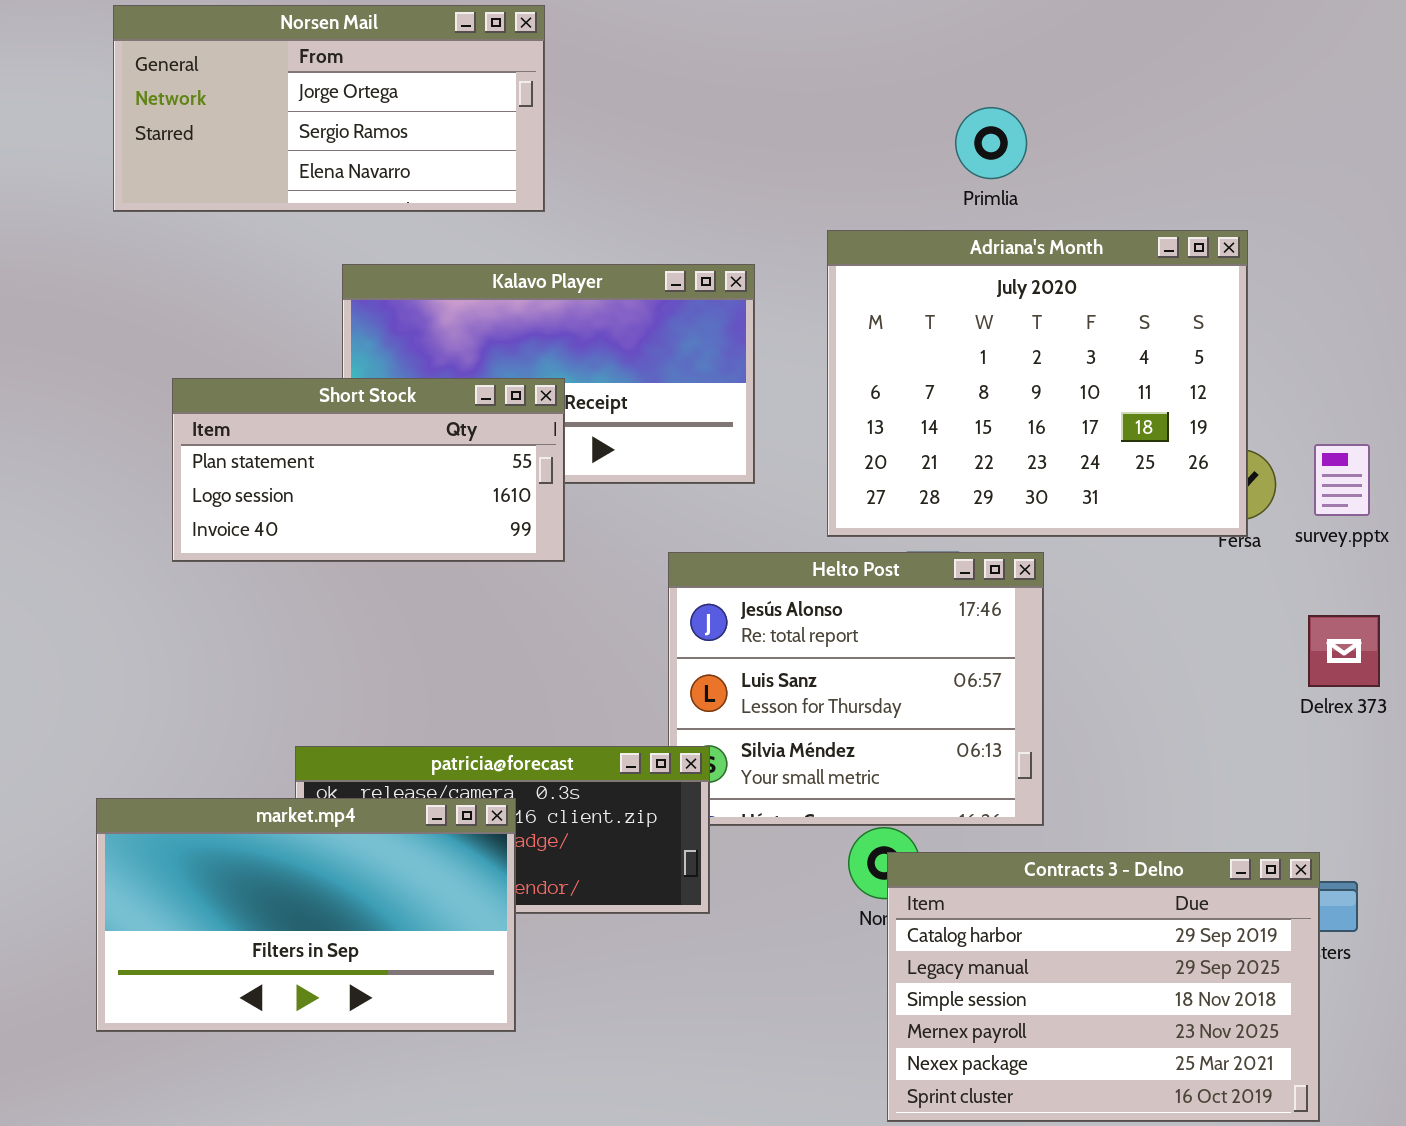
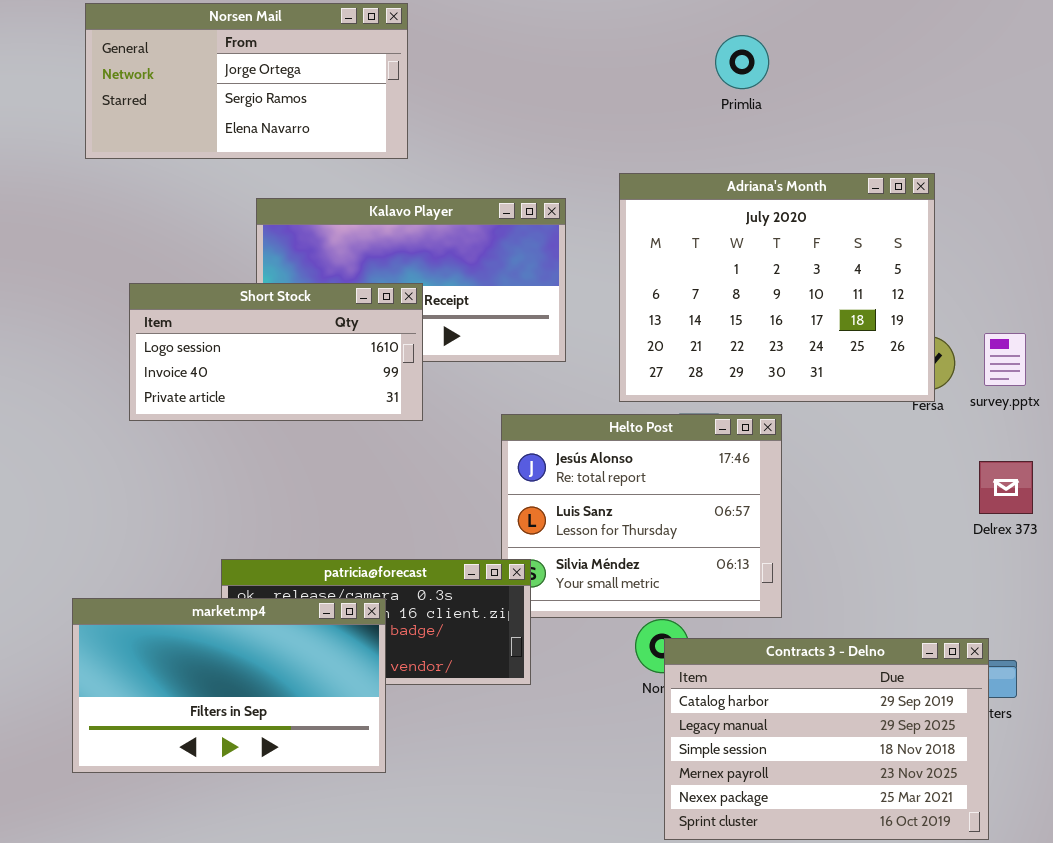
Primlia: [955,107,1027,179] -> [715,35,769,89], moved
Short Stock: [172,378,565,562] -> [129,283,423,421], scrolled down 1 row

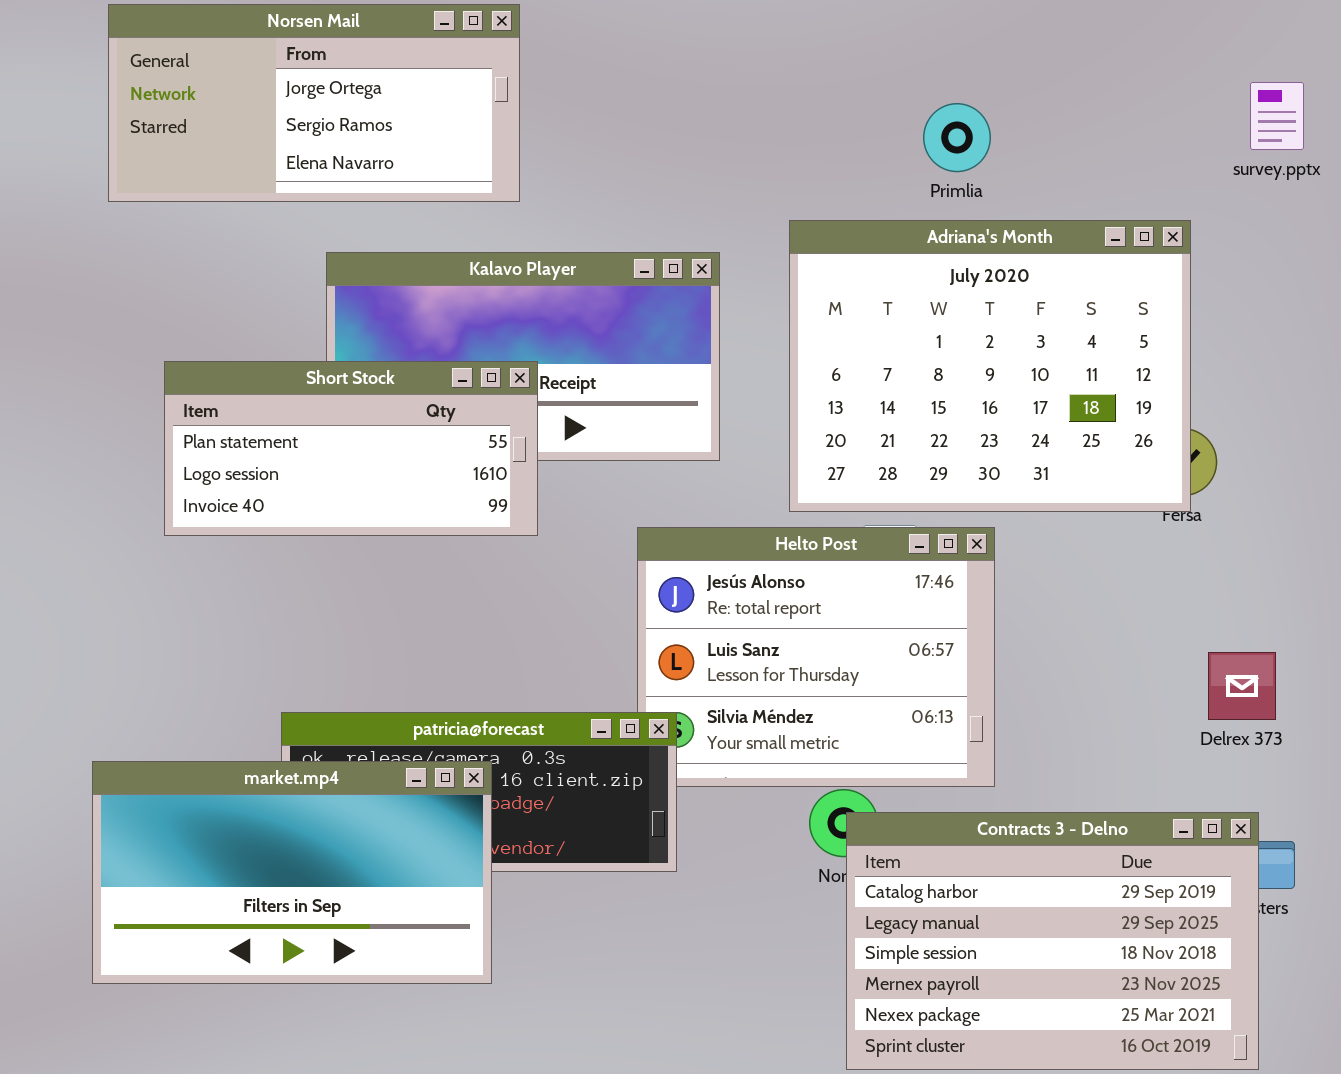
Primlia: [715,35,769,89] -> [923,103,991,172], moved
Short Stock: [129,283,423,421] -> [164,361,538,536], scrolled up 1 row
survey.pptx: [984,333,1026,386] -> [1250,82,1304,150], moved
Delrex 373: [979,461,1033,514] -> [1208,652,1276,720], moved

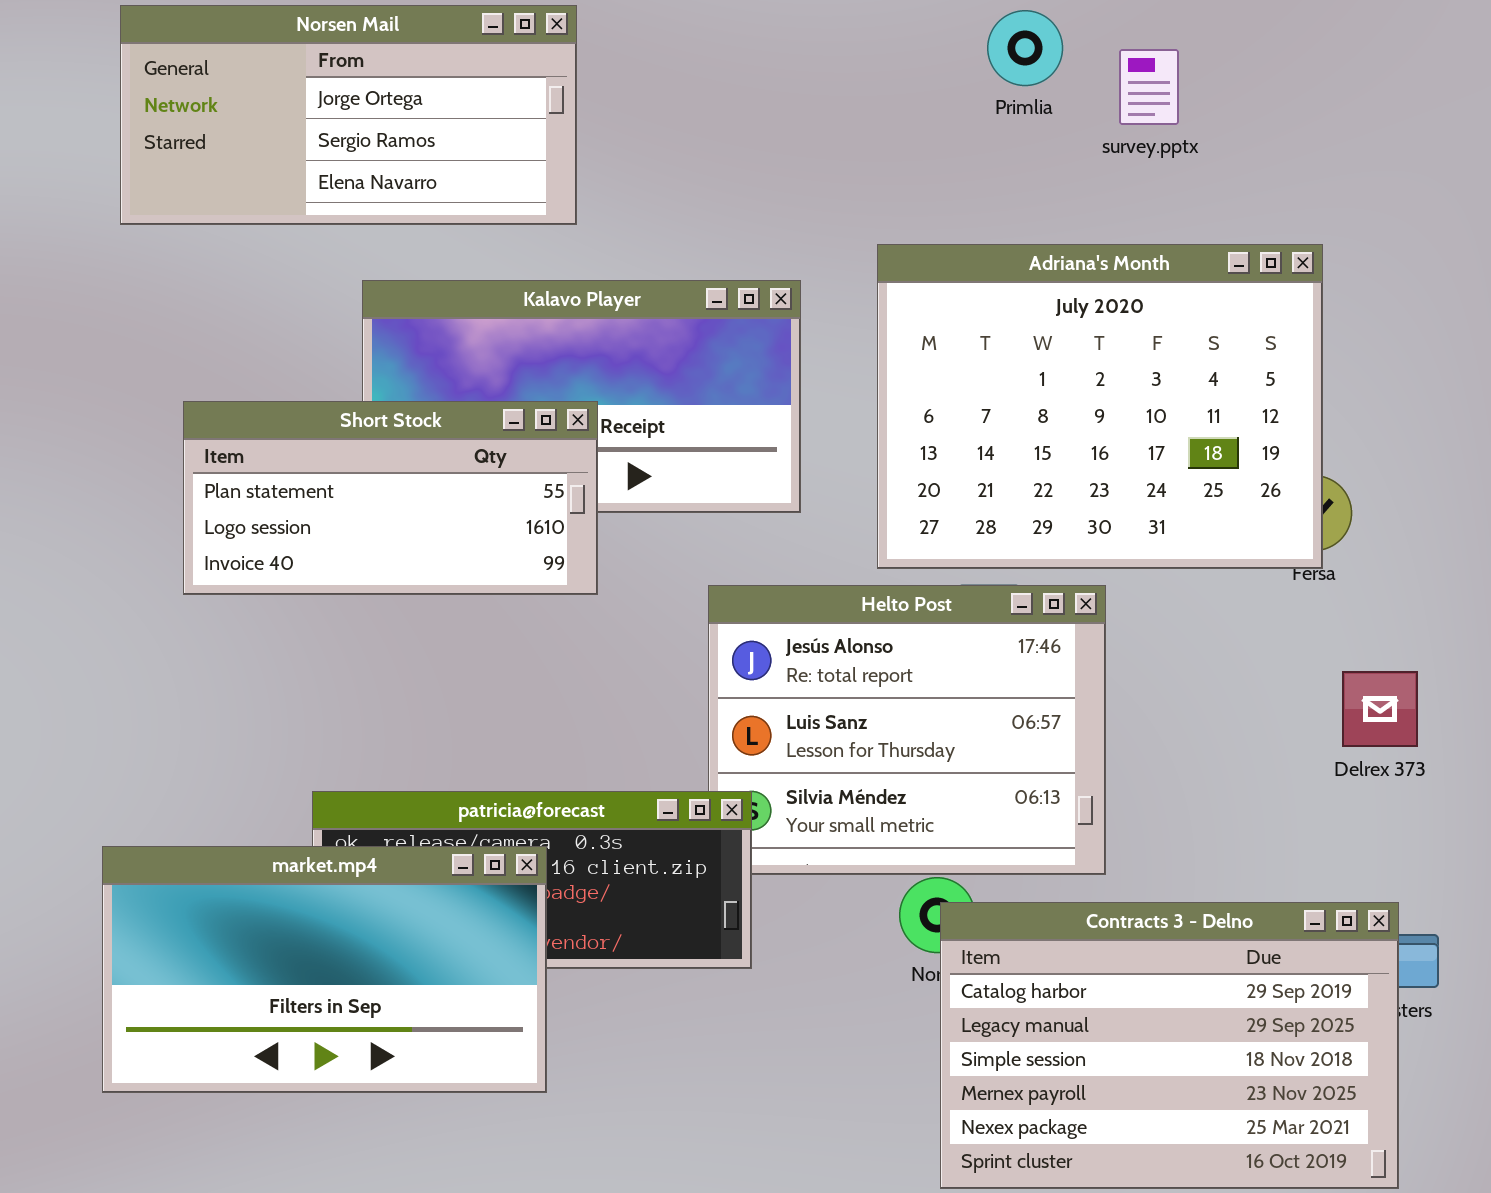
survey.pptx: [1250,82,1304,150] -> [1119,49,1179,125], moved
Primlia: [923,103,991,172] -> [987,10,1063,86], moved
Delrex 373: [1208,652,1276,720] -> [1342,671,1418,747], moved

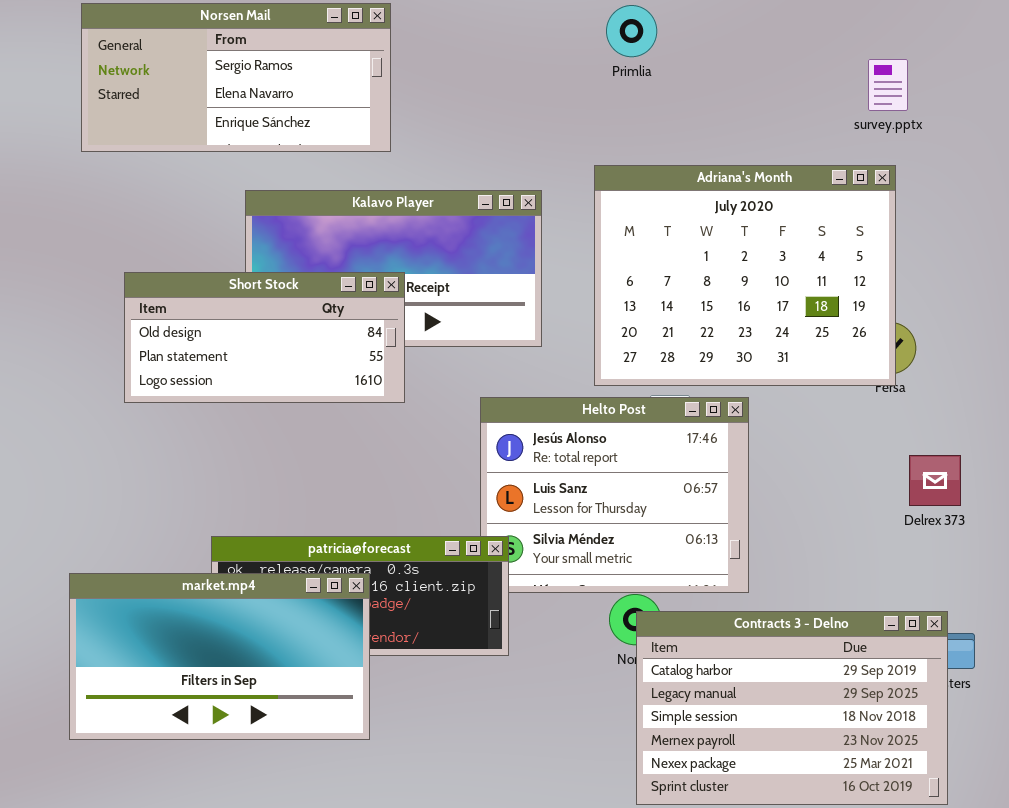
Norsen Mail: [120,5,577,225] -> [81,3,391,152], scrolled down 1 row
Primlia: [987,10,1063,86] -> [606,5,657,57], moved
survey.pptx: [1119,49,1179,125] -> [868,59,908,111], moved
Short Stock: [183,401,598,595] -> [124,272,405,403], scrolled up 1 row

